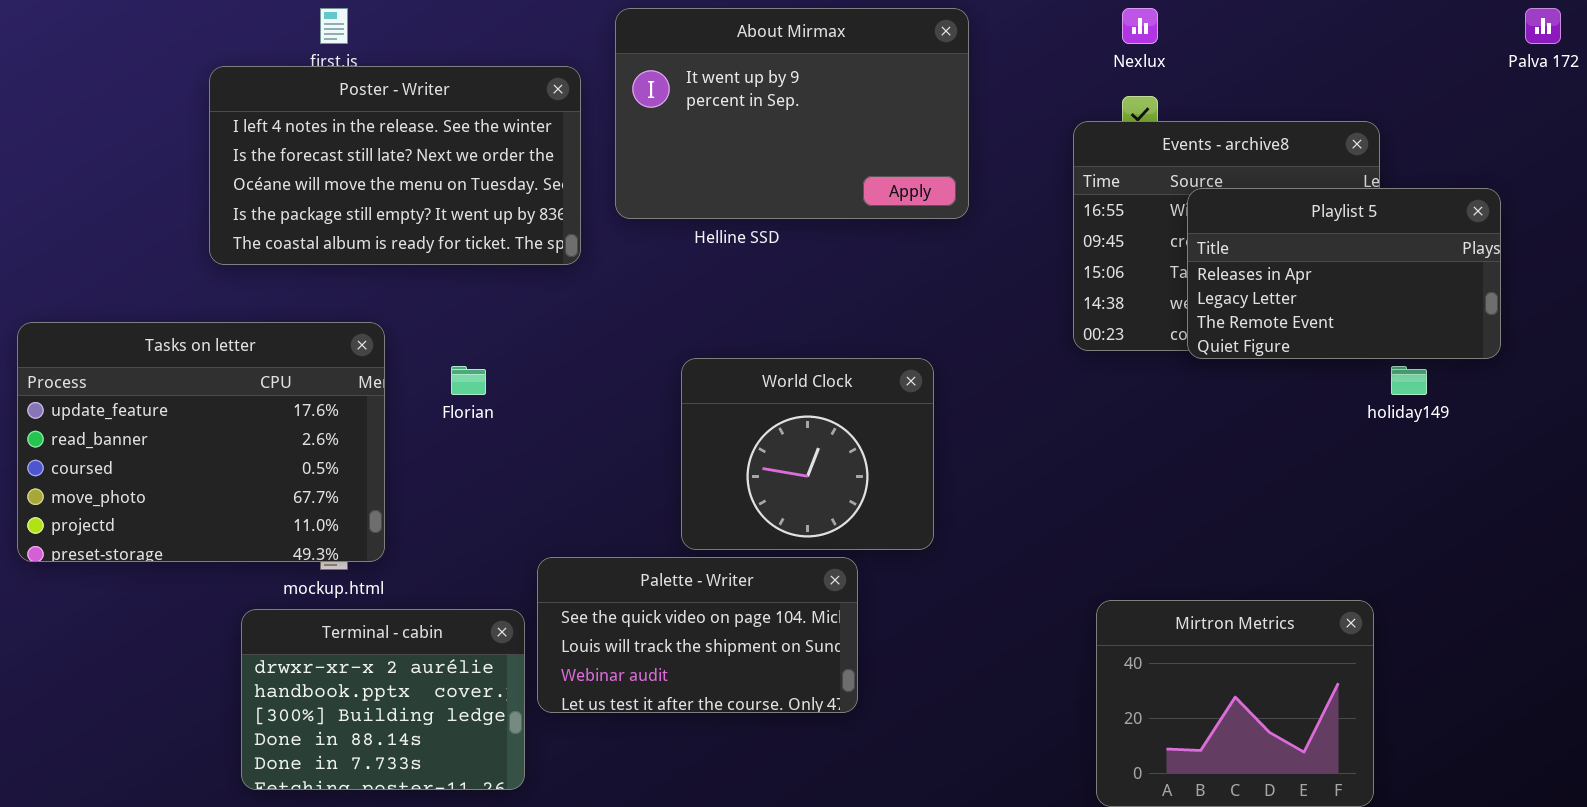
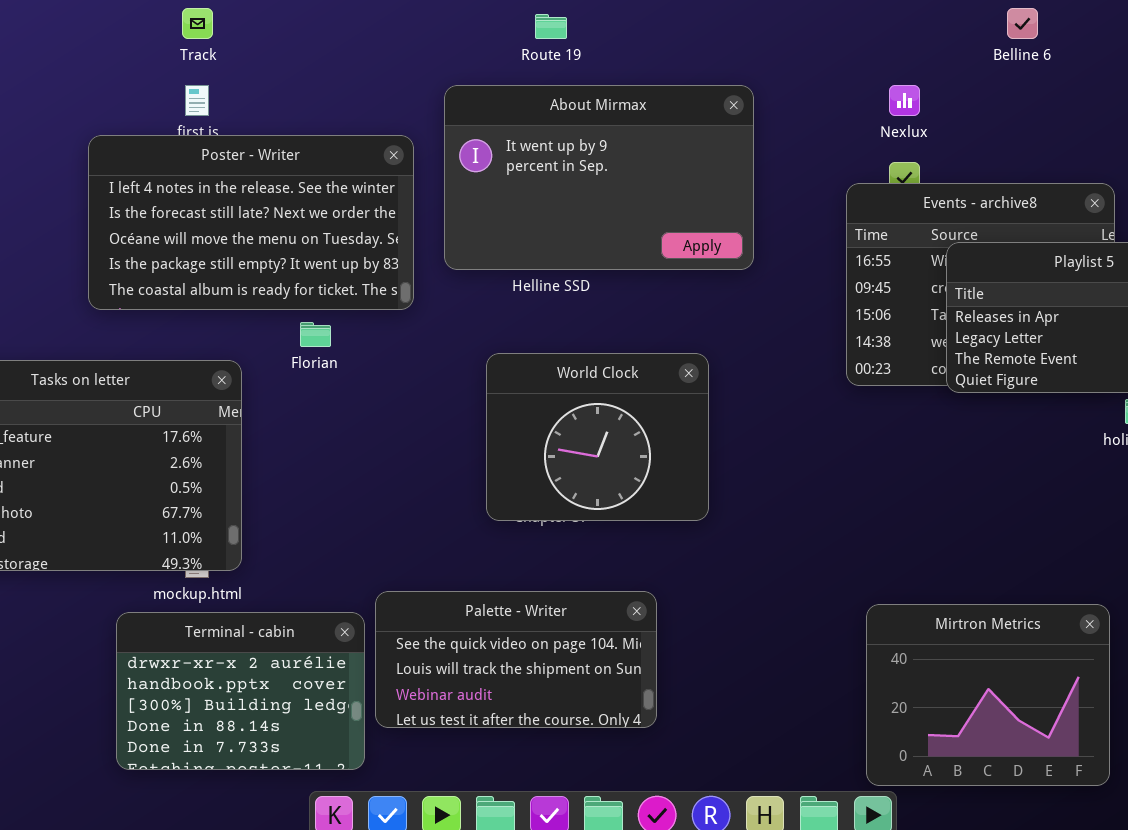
World Clock: [681,358,934,550] -> [486,353,709,521], moved
Florian: [451,366,486,395] -> [300,322,331,347], moved
Palette - Writer: [537,557,858,713] -> [375,591,657,728], moved

